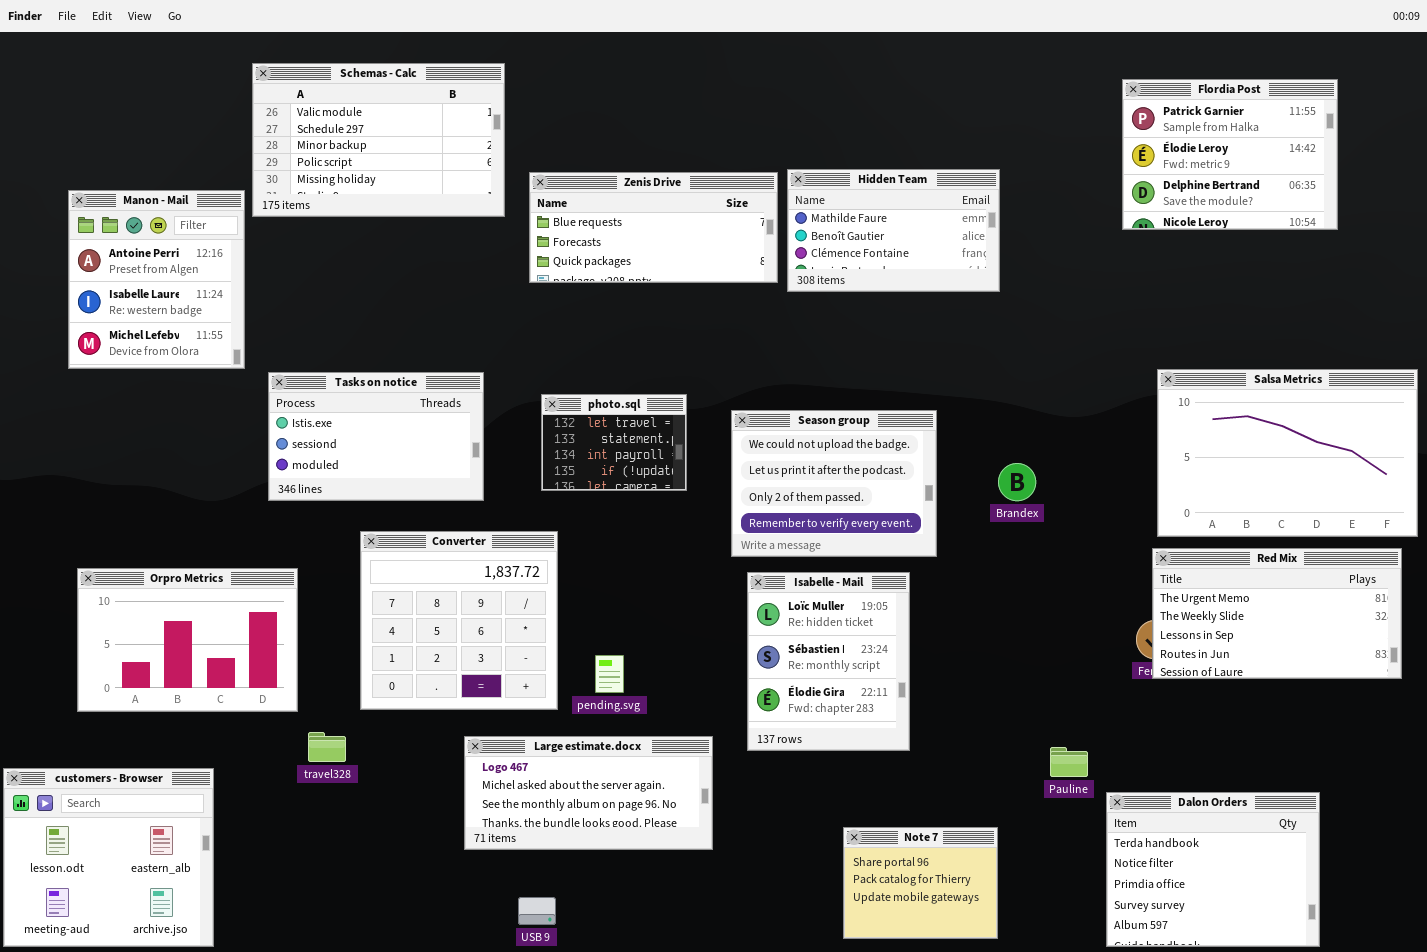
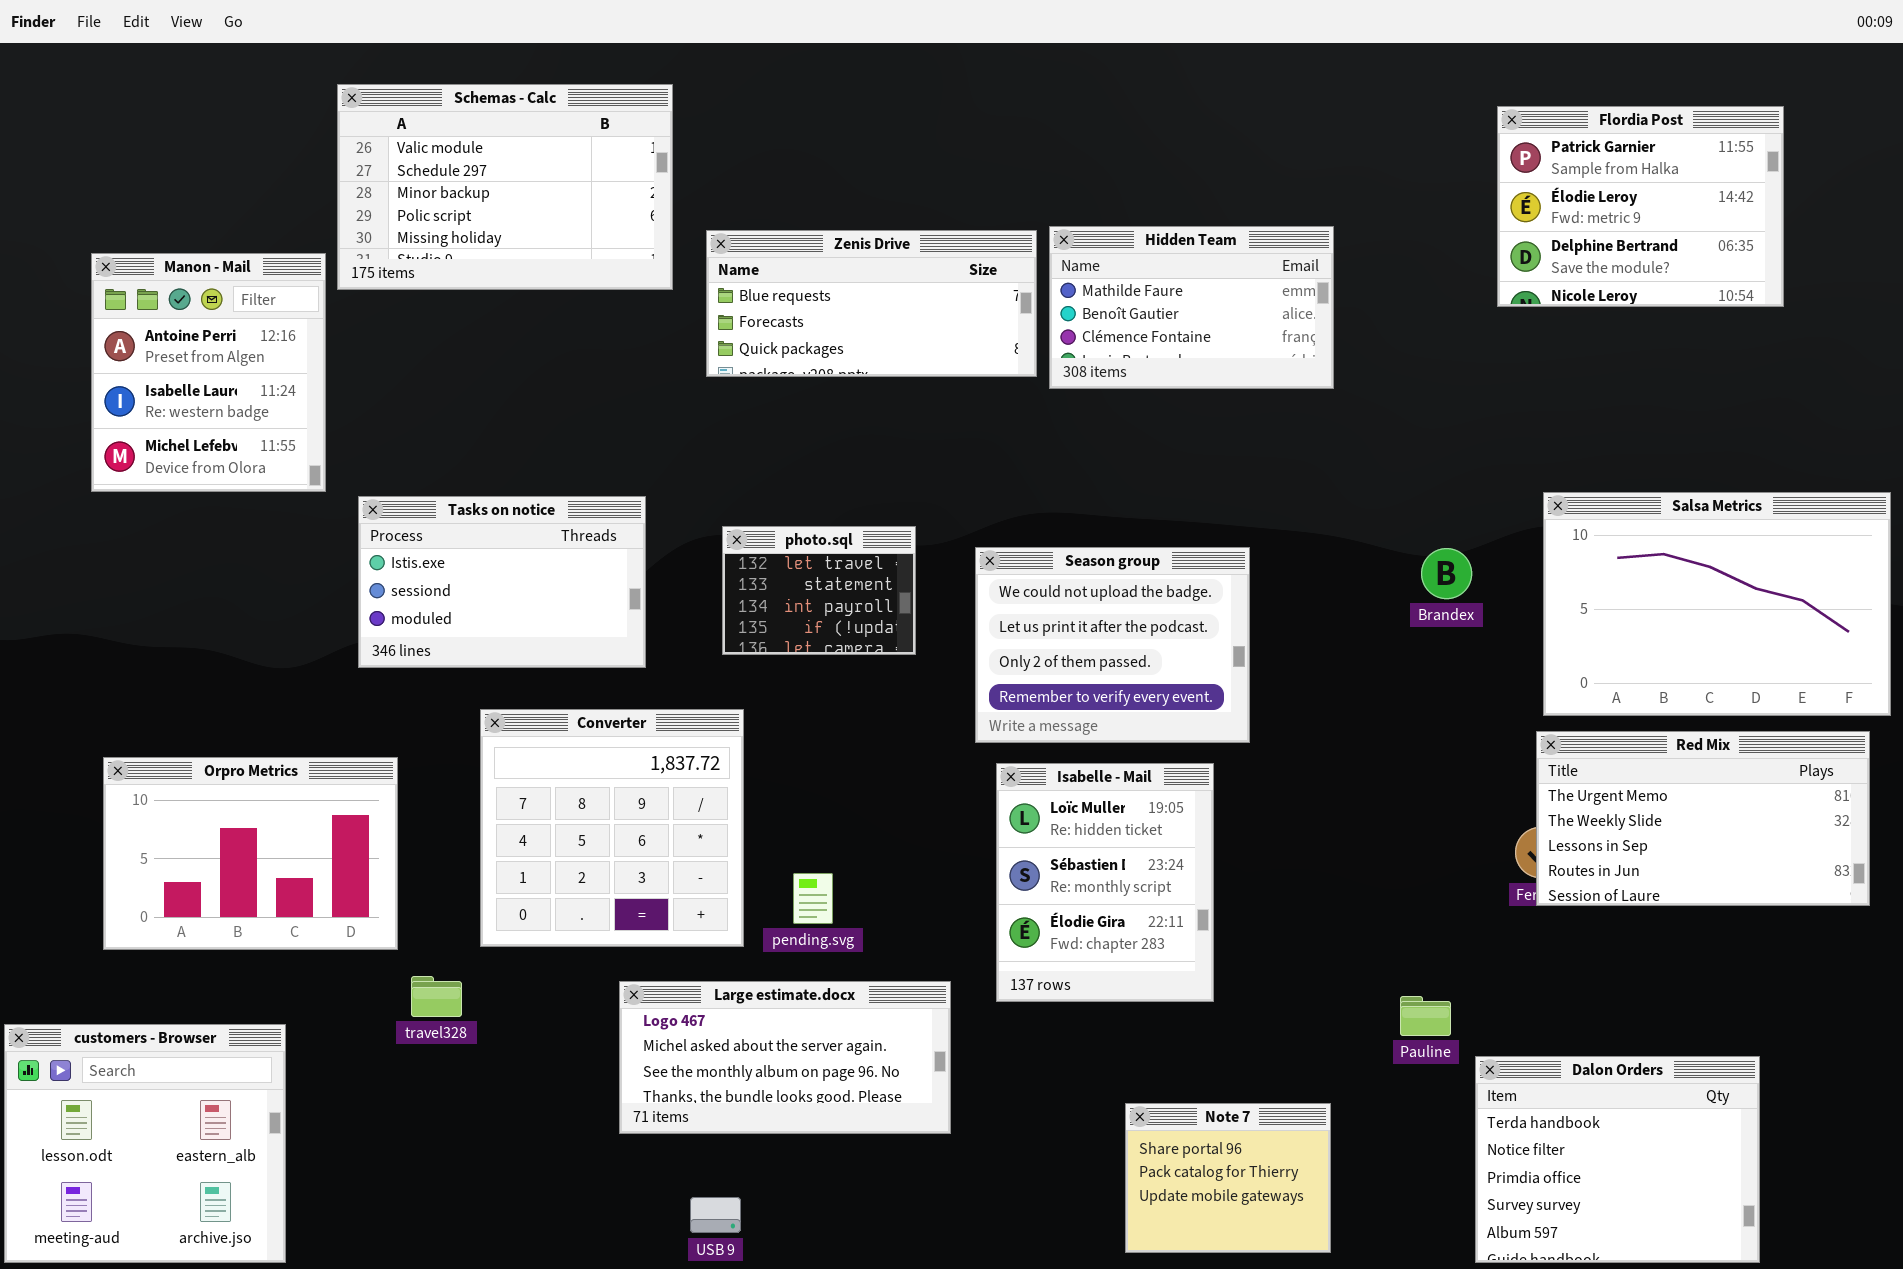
Brandex: [998,463,1036,501] -> [1421,548,1472,599], moved

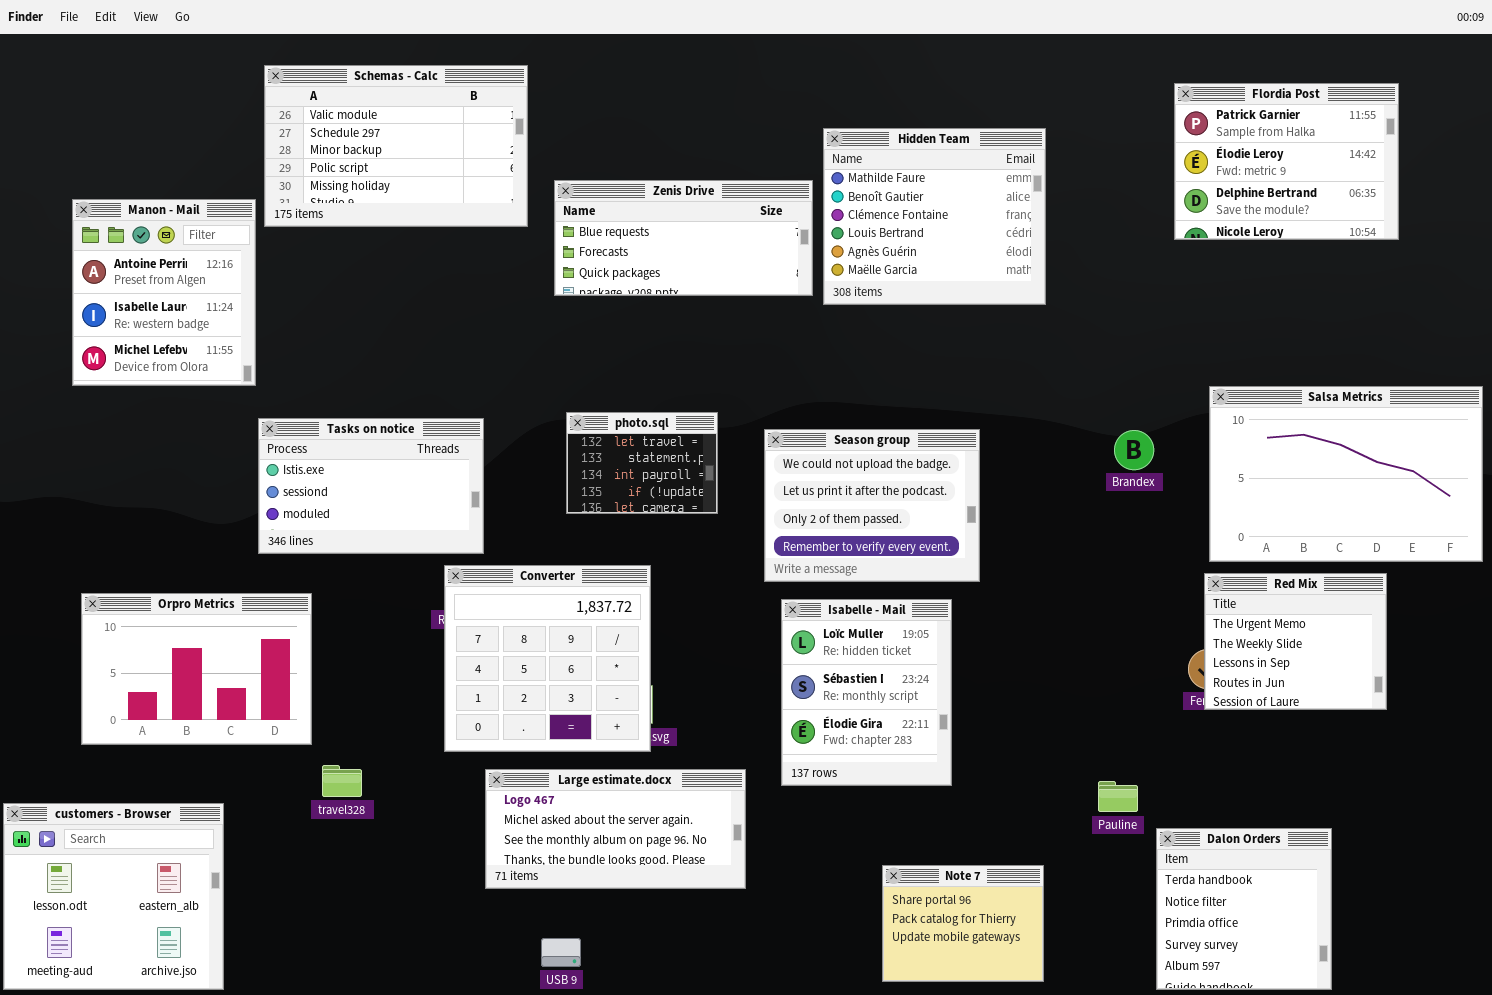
Hidden Team: [1049,226,1334,389] -> [823,128,1046,305], resized
Tasks on notice: [358,496,646,668] -> [258,418,484,554], moved
Converter: [480,709,744,947] -> [444,565,651,752], moved
Red Mix: [1536,731,1870,906] -> [1204,573,1387,710], resized
Dalon Orders: [1475,1056,1760,1263] -> [1156,828,1332,990], resized

